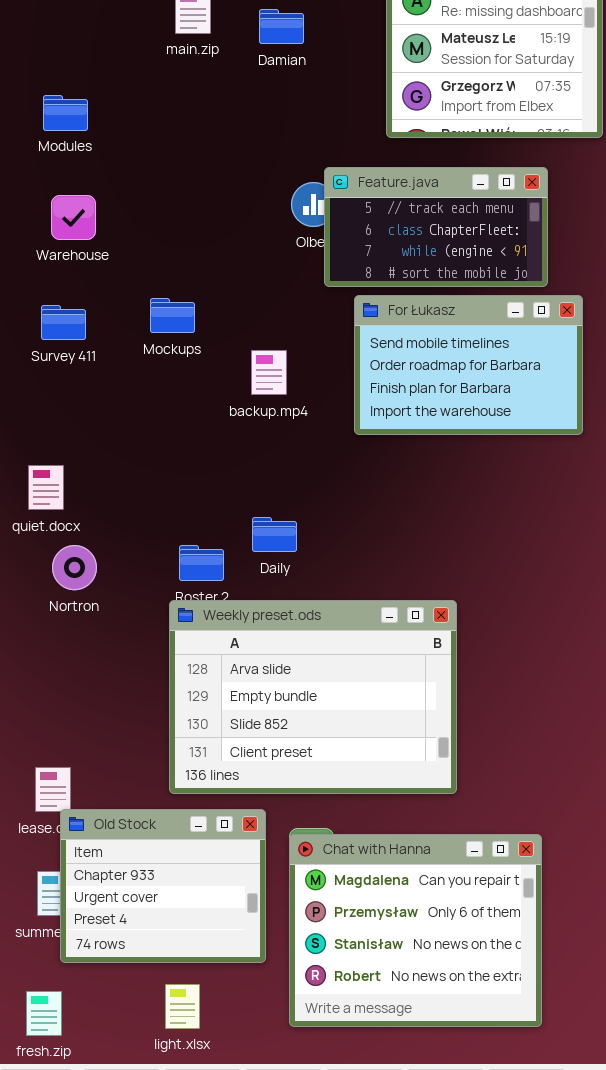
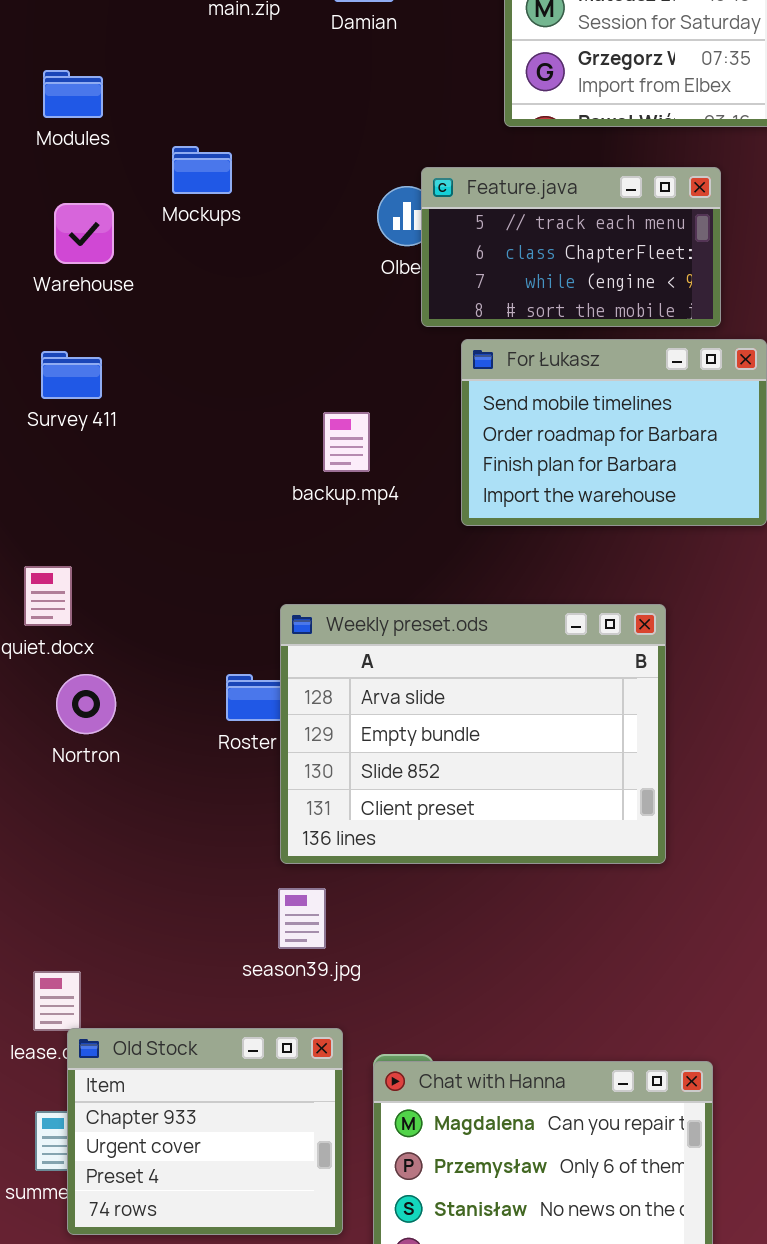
Mockups: [150,298,195,333] -> [172,146,232,194], moved
Weekly preset.ods: [169,600,457,794] -> [280,604,666,864], moved

